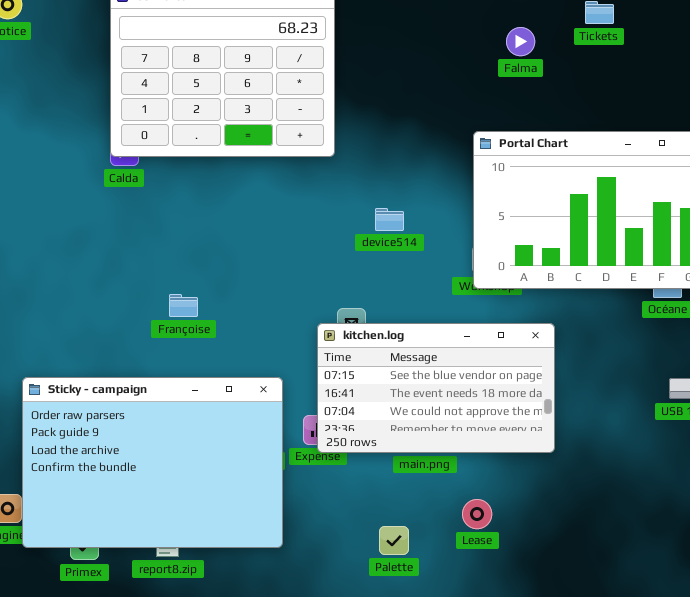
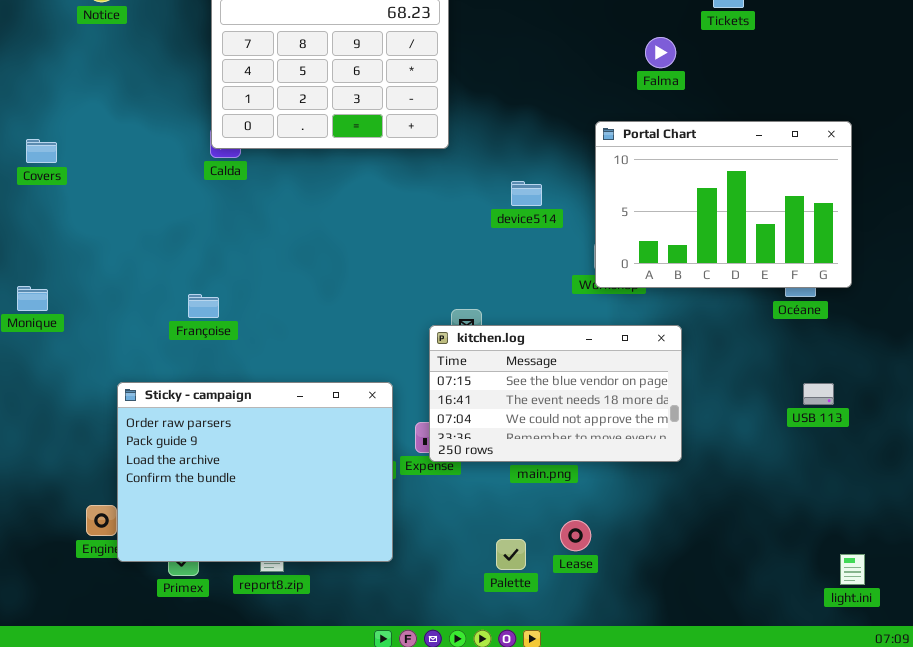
Falma: [506,27,535,56] -> [645,37,676,68], moved
device514: [375,208,404,231] -> [511,181,542,206], moved
Françoise: [169,294,198,317] -> [188,294,219,318], moved
Lease: [462,499,492,529] -> [560,520,591,551], moved

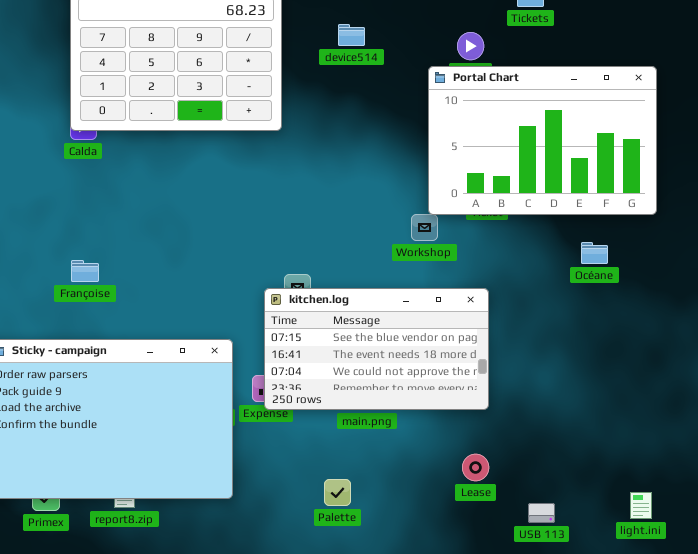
Portal Chart: [595,121,852,288] -> [428,66,657,215], moved
device514: [511,181,542,206] -> [338,24,365,46], moved
Françoise: [188,294,219,318] -> [71,260,99,282], moved
USB 113: [803,383,834,405] -> [528,503,555,523], moved
Lease: [560,520,591,551] -> [462,454,489,481], moved

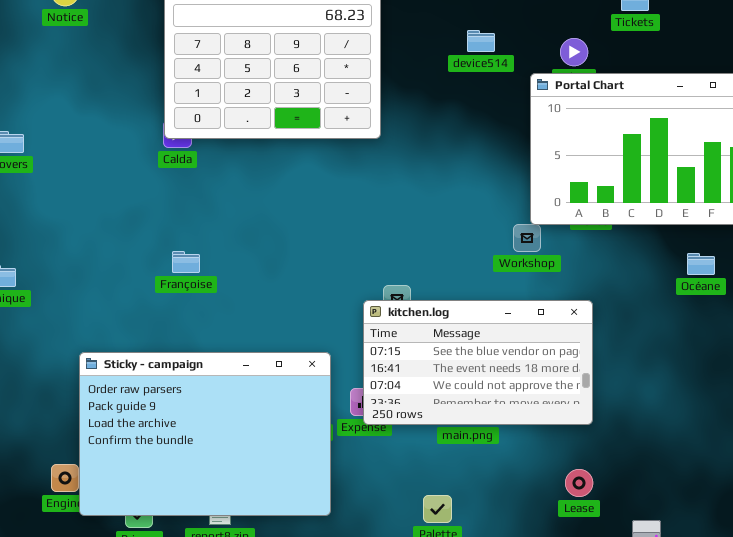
device514: [338,24,365,46] -> [467,30,495,52], moved
Françoise: [71,260,99,282] -> [172,251,200,273], moved

